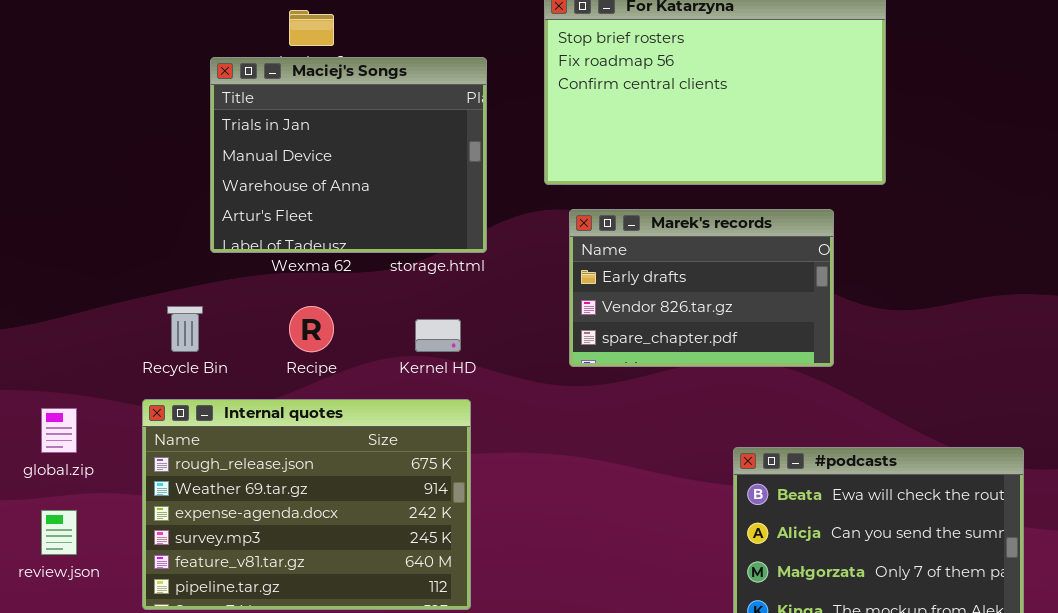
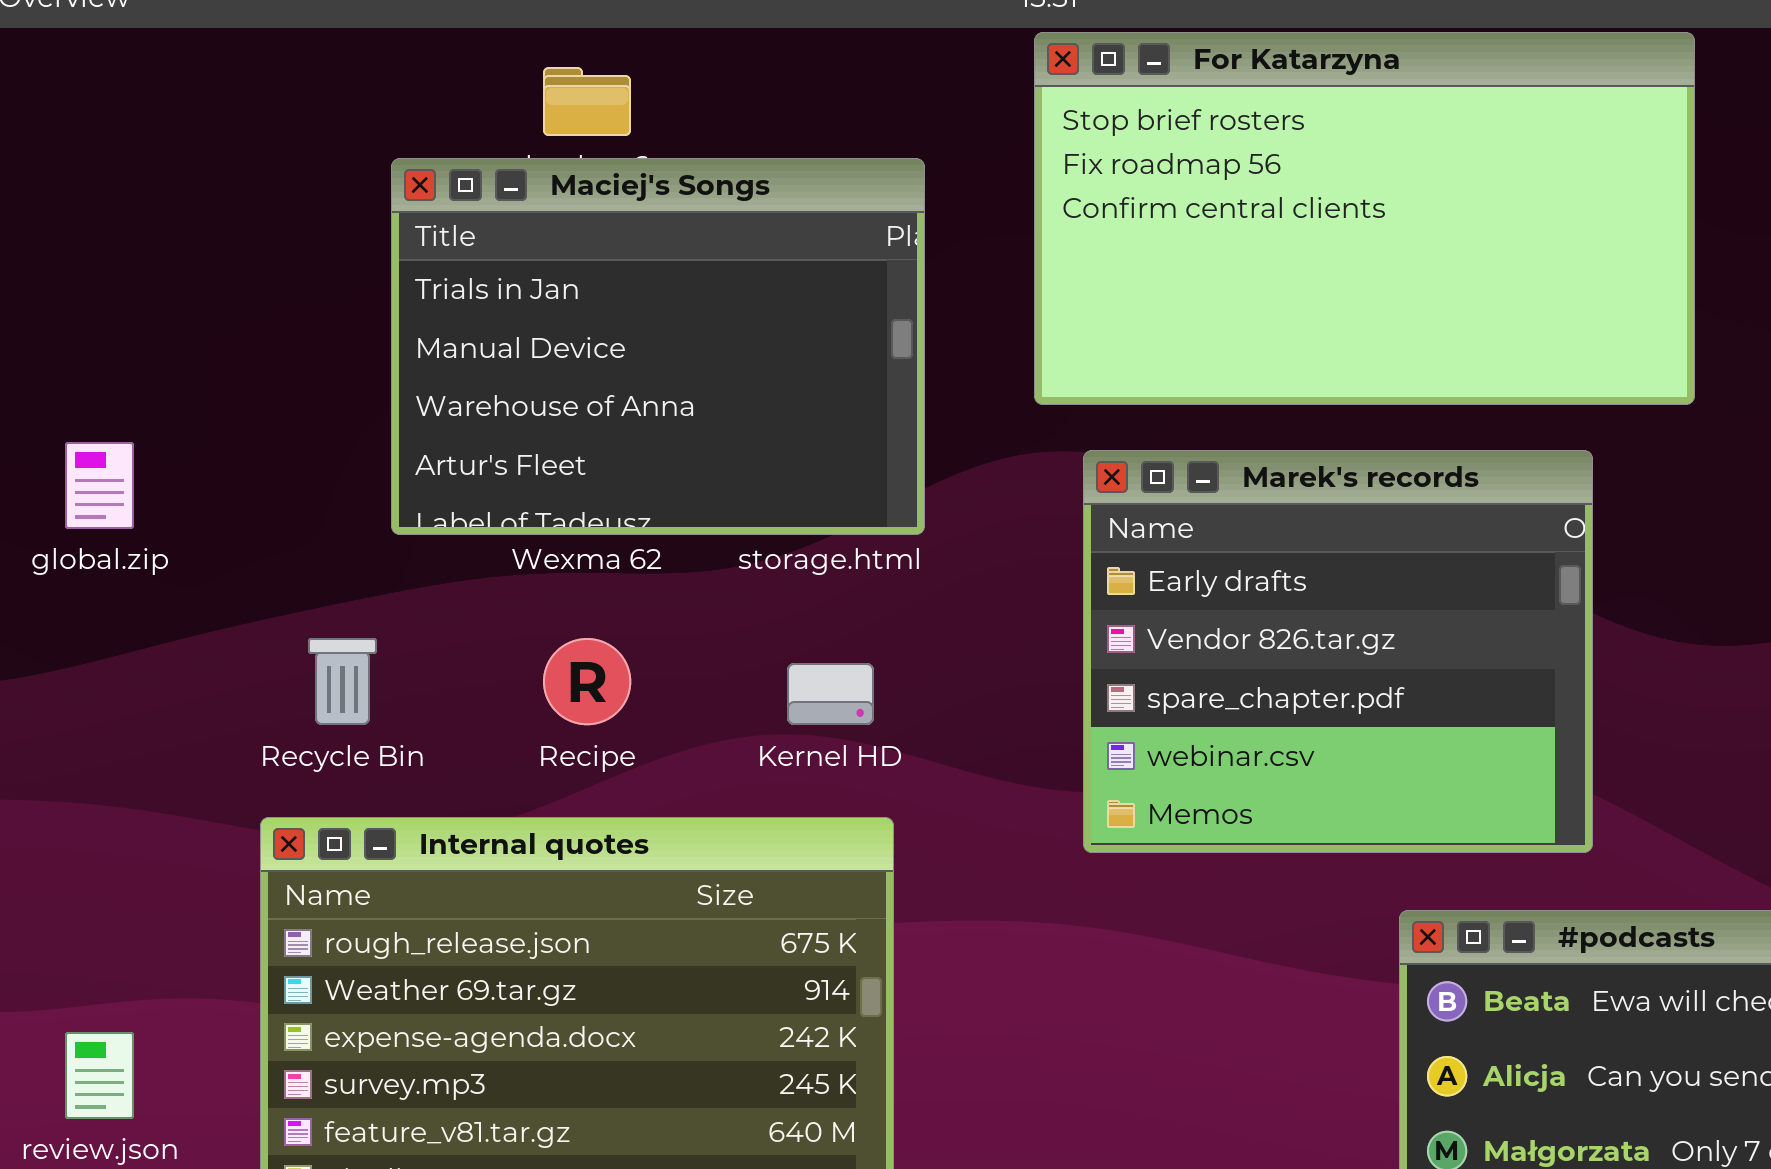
Marek's records: [569,209,834,367] -> [1083,450,1593,853], resized
global.zip: [41,408,77,453] -> [65,442,134,529], moved

